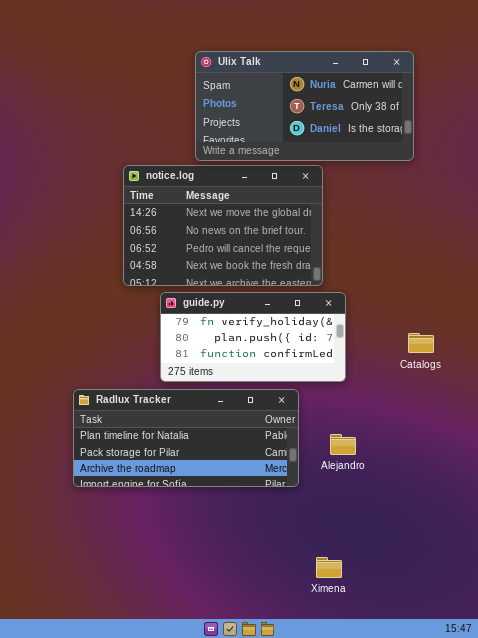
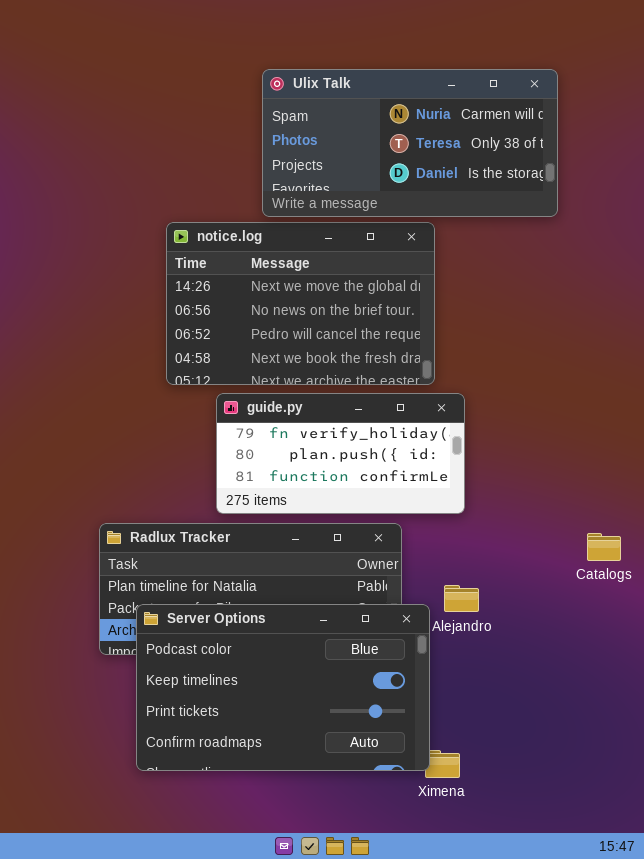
Catalogs: [408,333,434,353] -> [587,533,621,561], moved
Server Options: none -> [136,604,430,771], opened

